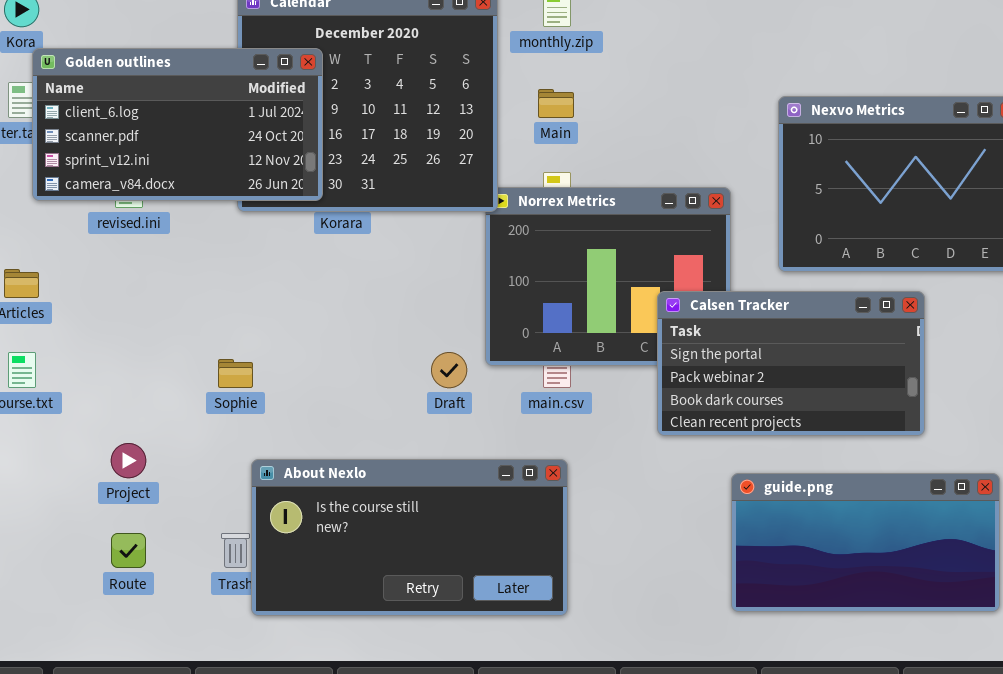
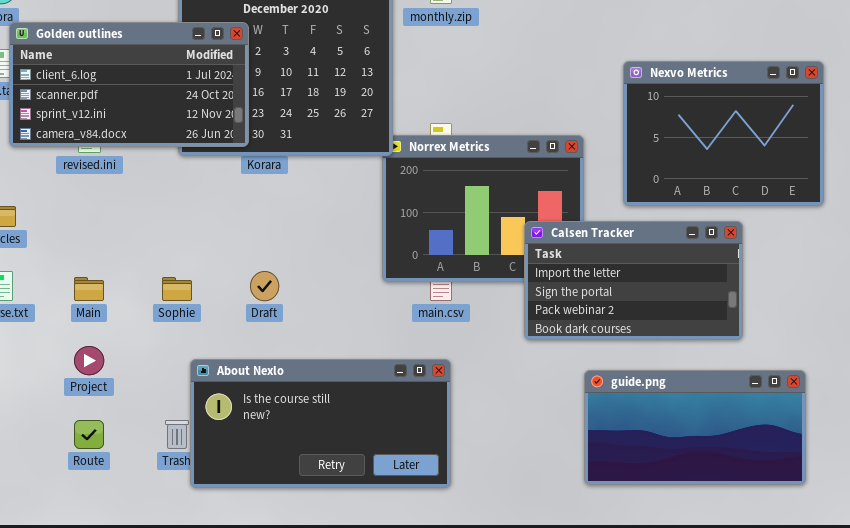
Main: [538,89,574,118] -> [74,277,104,301], moved
Calsen Tracker: [657,291,925,436] -> [524,221,743,340], scrolled up 1 row
Draft: [431,352,467,388] -> [250,271,279,301], moved

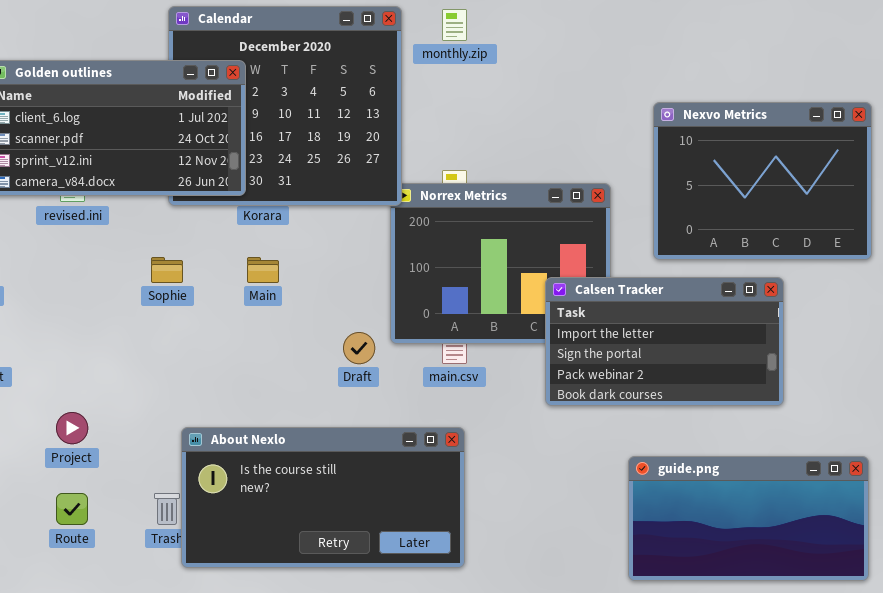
Draft: [250,271,279,301] -> [343,332,375,364], moved
Main: [74,277,104,301] -> [247,257,279,283], moved
Sophie: [162,277,192,301] -> [151,257,183,283], moved
guide.png: [584,370,806,485] -> [628,456,869,581], moved

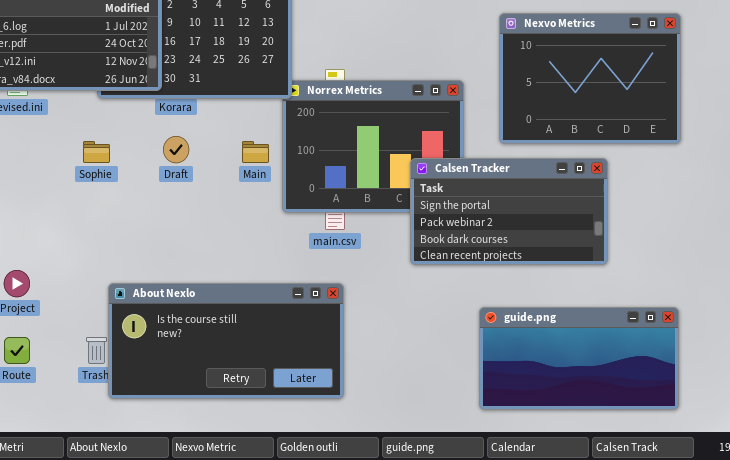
Main: [247,257,279,283] -> [242,141,269,163], moved
Calsen Tracker: [545,277,784,406] -> [410,158,608,265], scrolled down 1 row
Draft: [343,332,375,364] -> [163,136,189,163], moved

